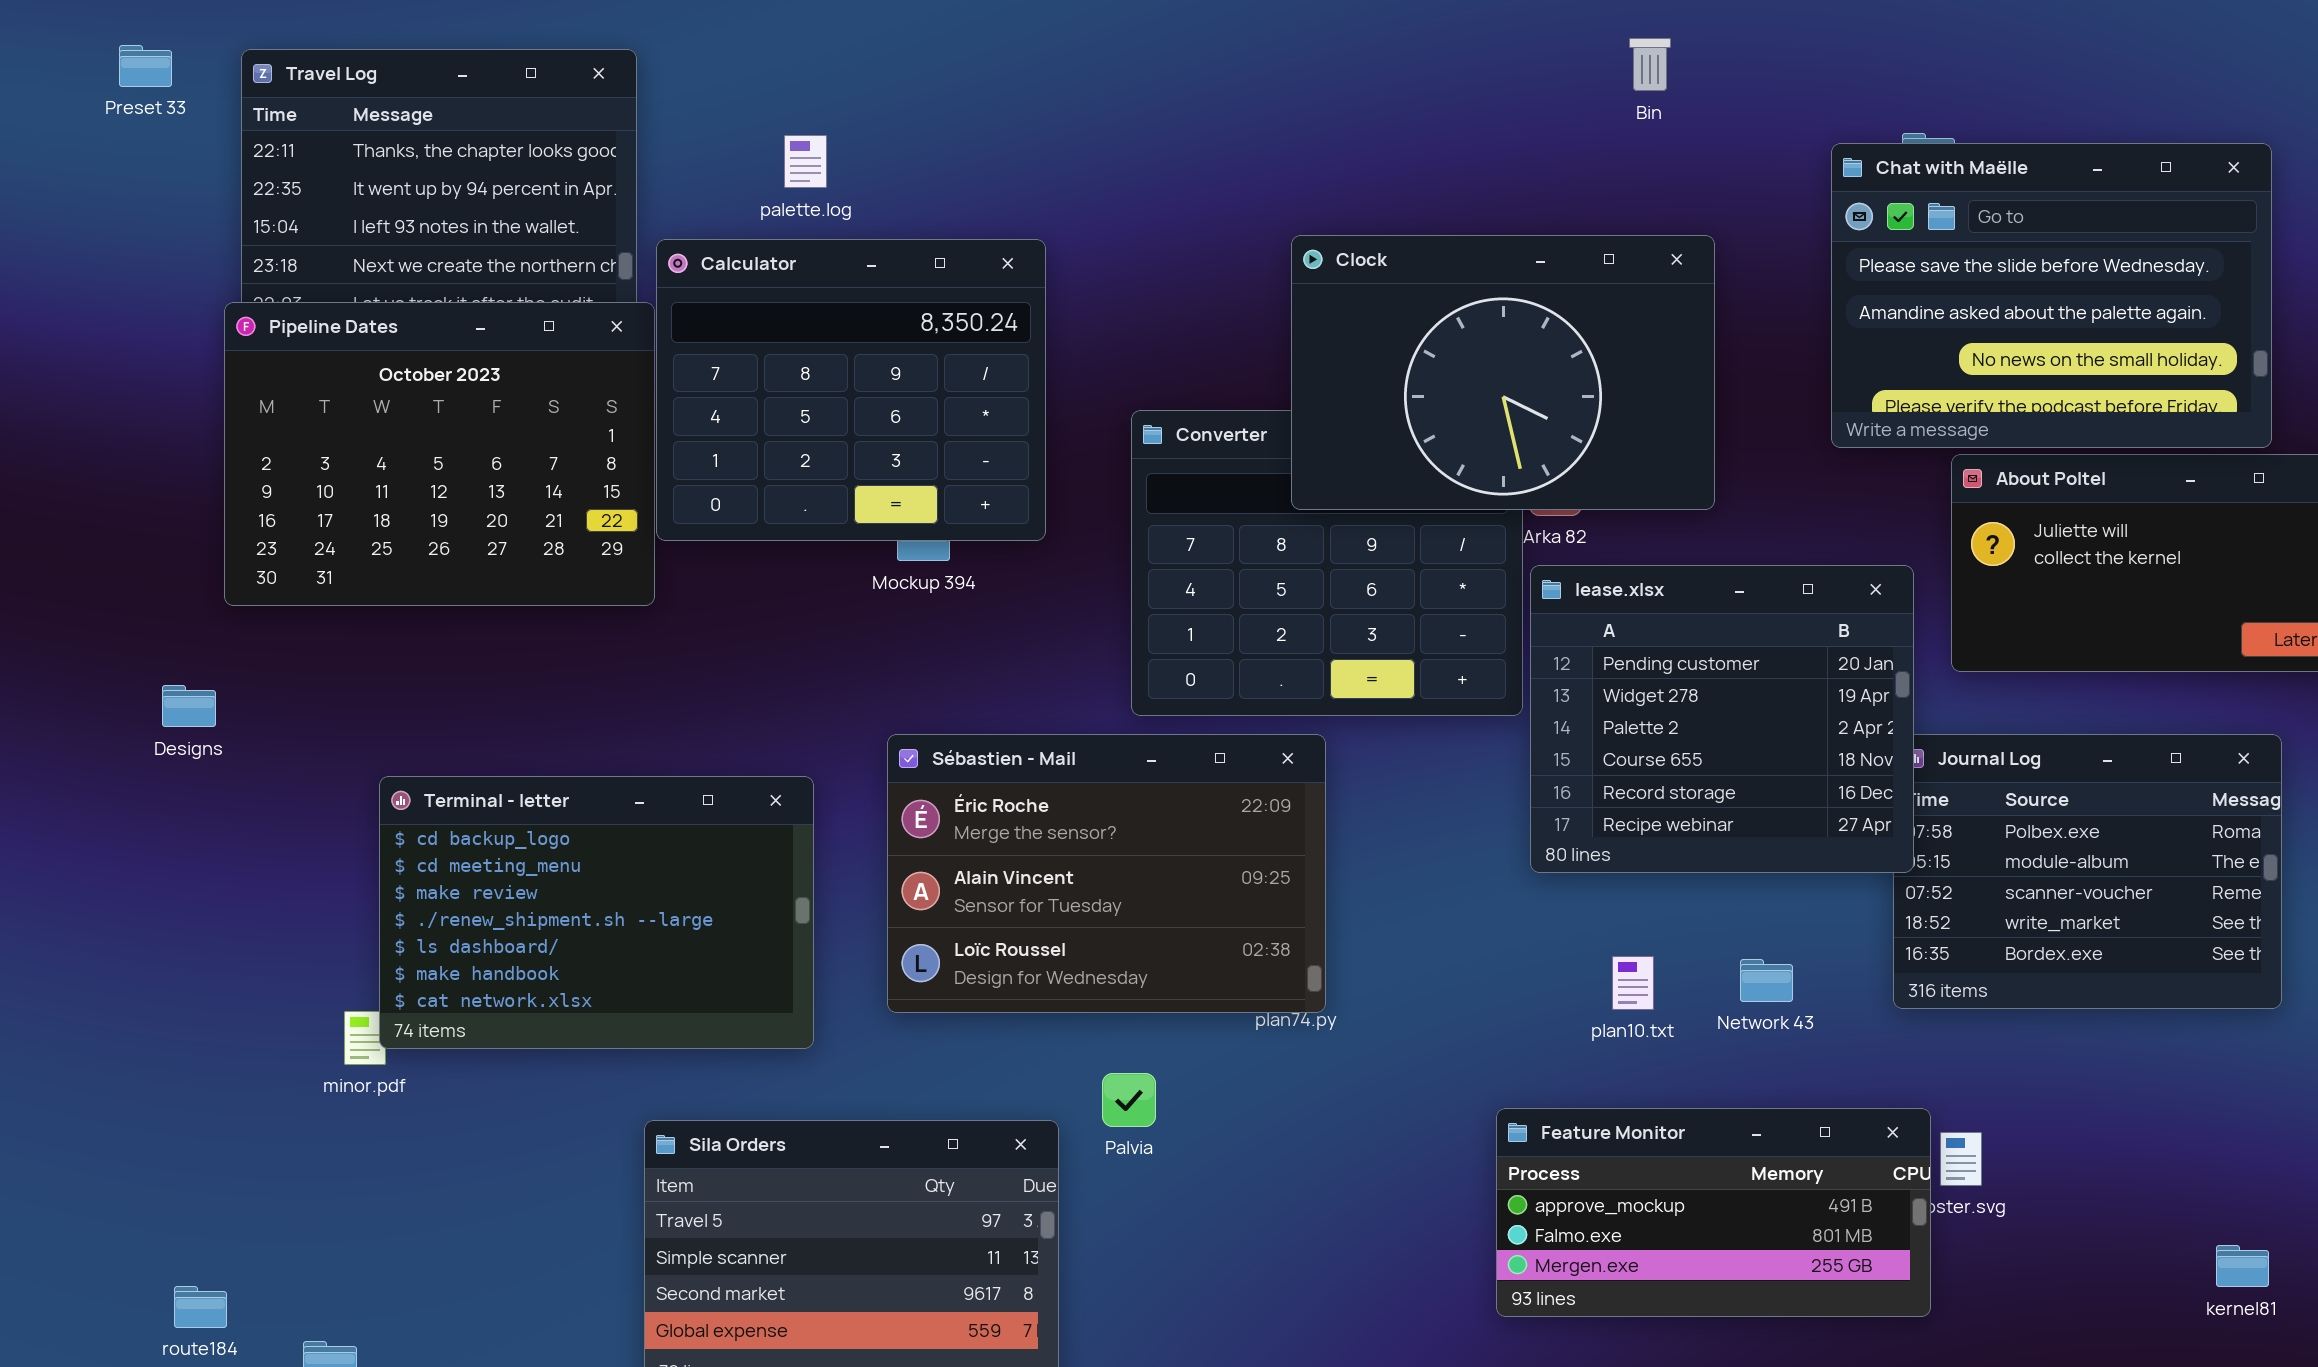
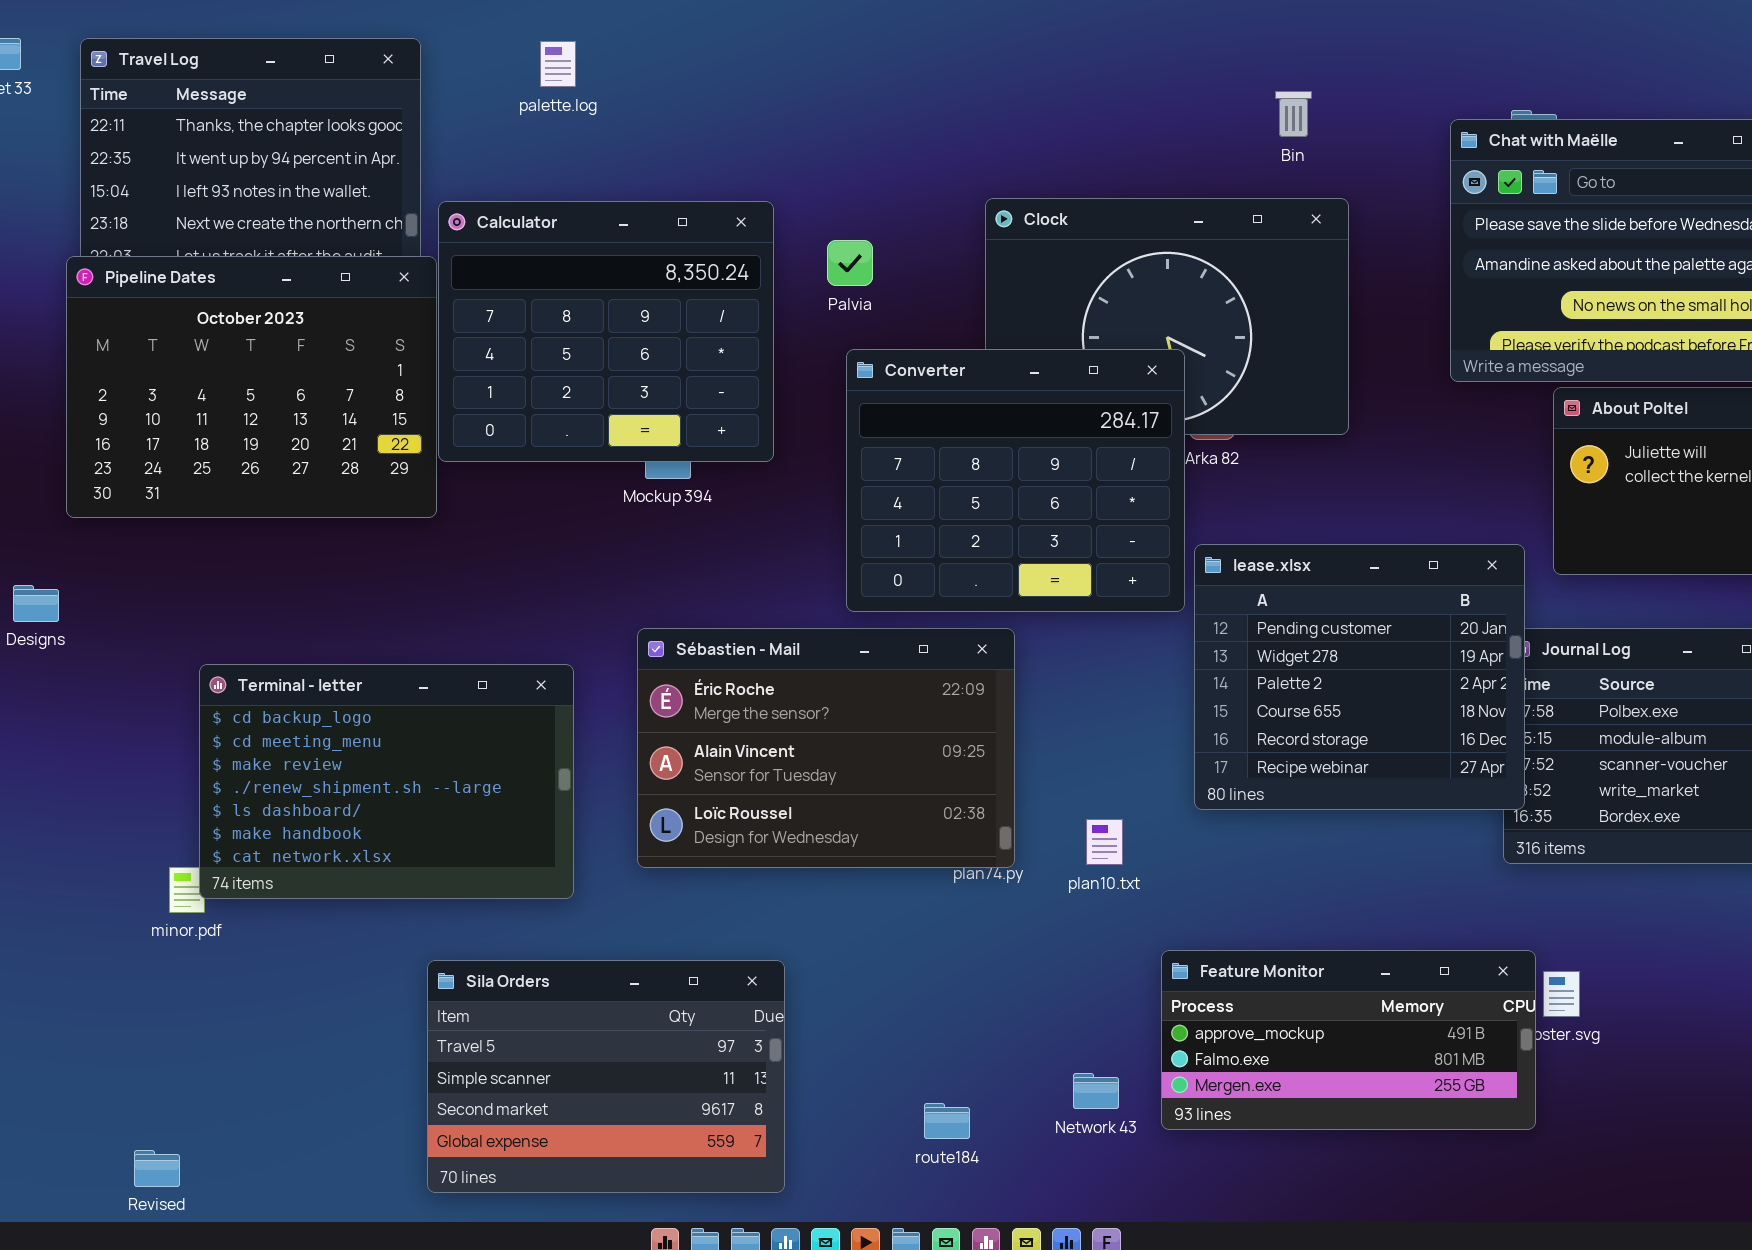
Bin: [1629,38,1671,91] -> [1275,91,1312,137], moved
palette.log: [784,135,827,188] -> [540,41,576,87], moved
Converter: [1131,410,1523,716] -> [846,349,1185,612], raised
lease.xlsx: [1530,565,1914,873] -> [1194,544,1525,810], moved
plan10.txt: [1612,956,1654,1010] -> [1086,819,1123,865], moved
Network 43: [1740,959,1793,1002] -> [1073,1073,1119,1109], moved
Palvia: [1102,1073,1156,1127] -> [827,240,873,286], moved
route184: [174,1286,227,1328] -> [924,1103,970,1139], moved

